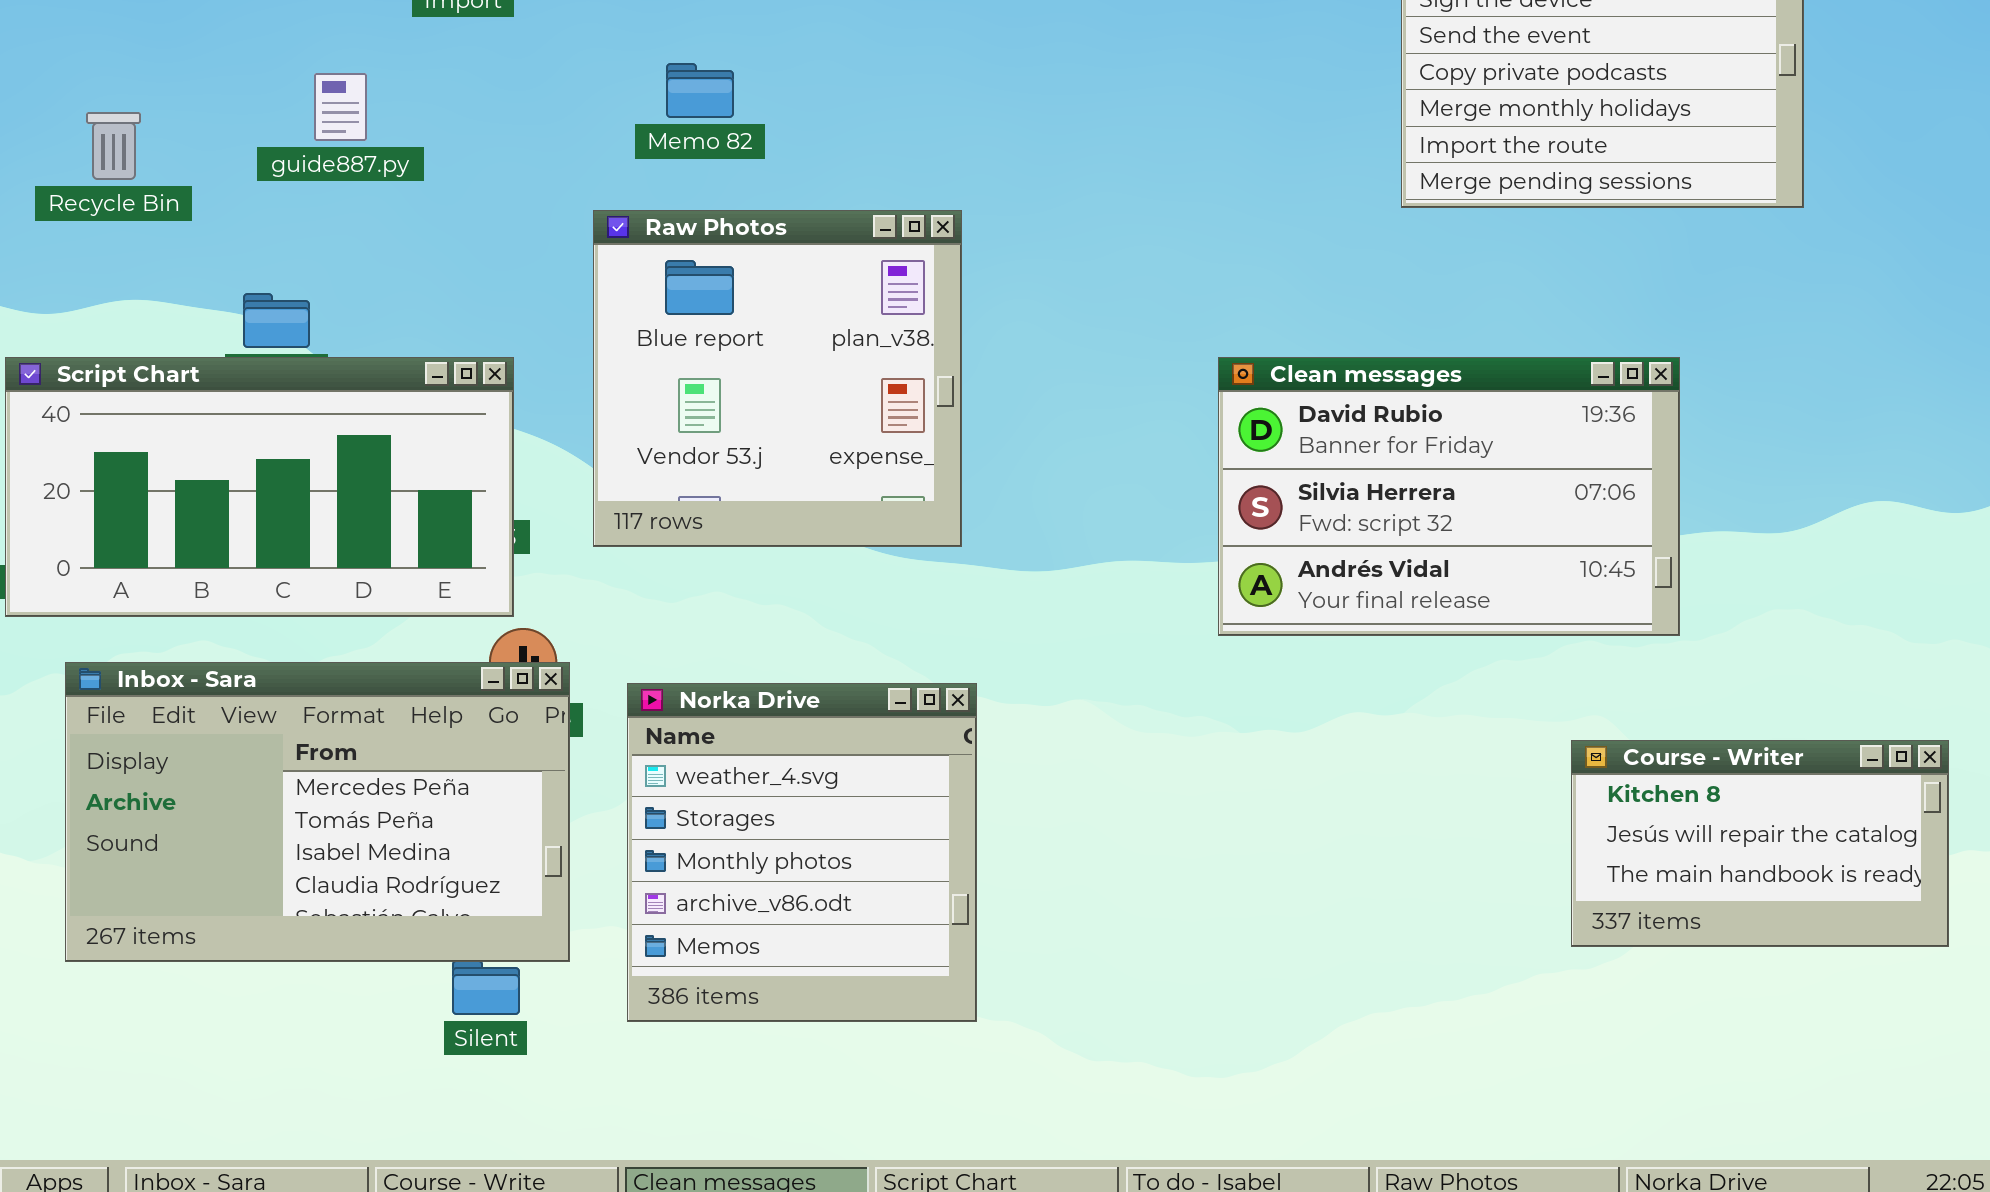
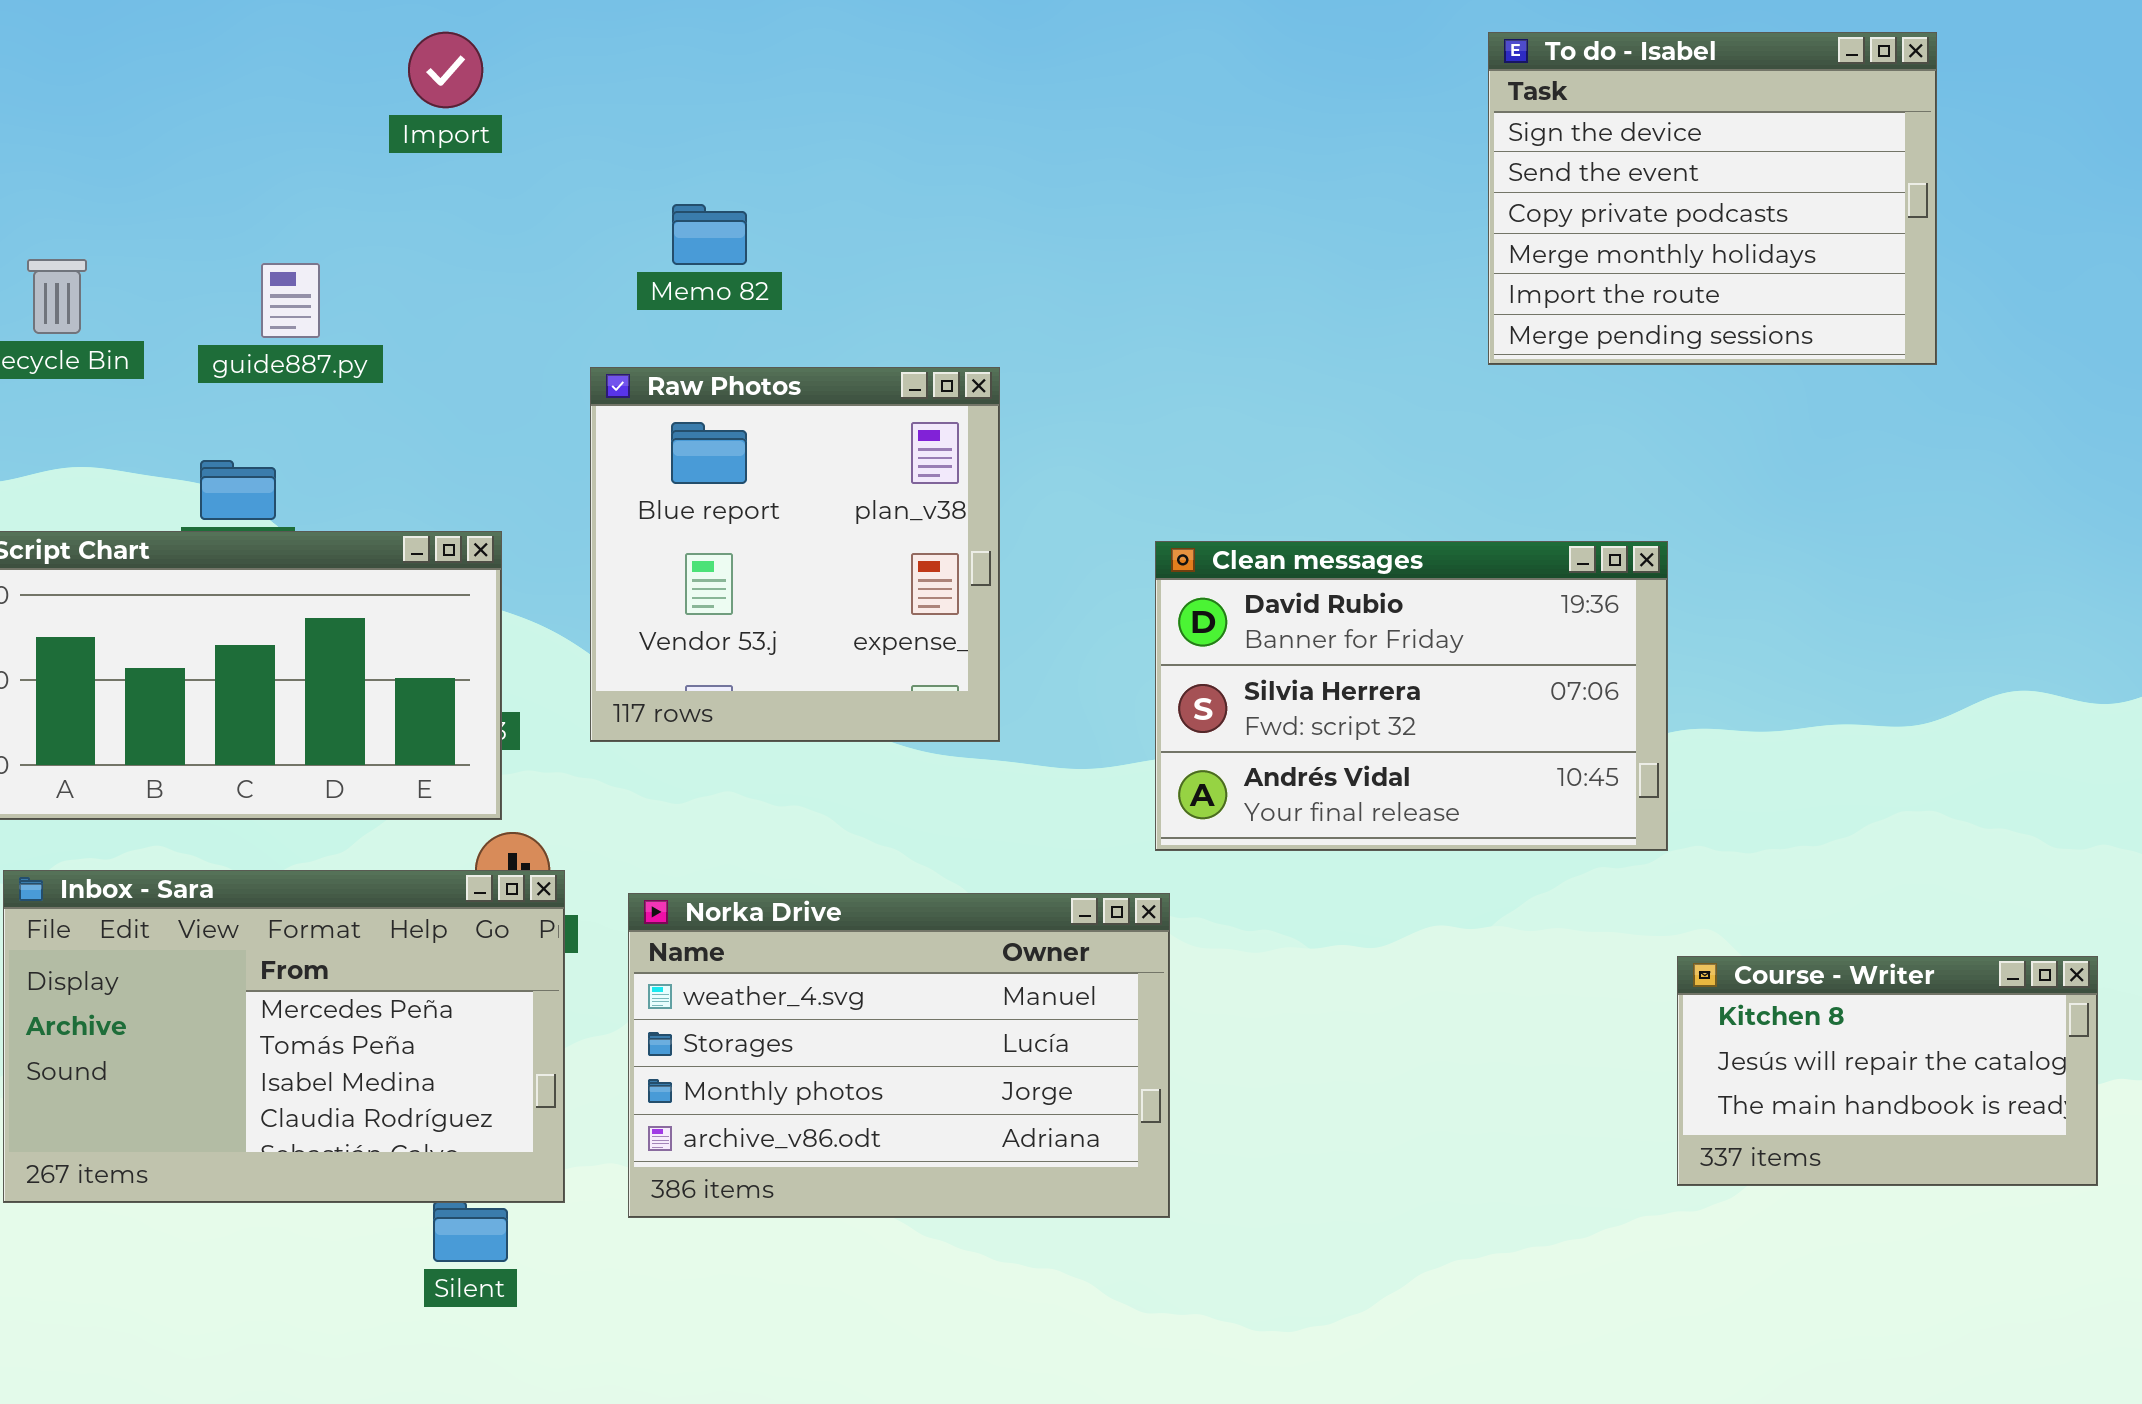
guide887.py: [314,73,367,141] -> [261,263,320,338], moved
Clean messages: [1218,357,1680,636] -> [1155,541,1668,851], moved
Norka Drive: [627,683,977,1022] -> [628,893,1170,1218], resized

